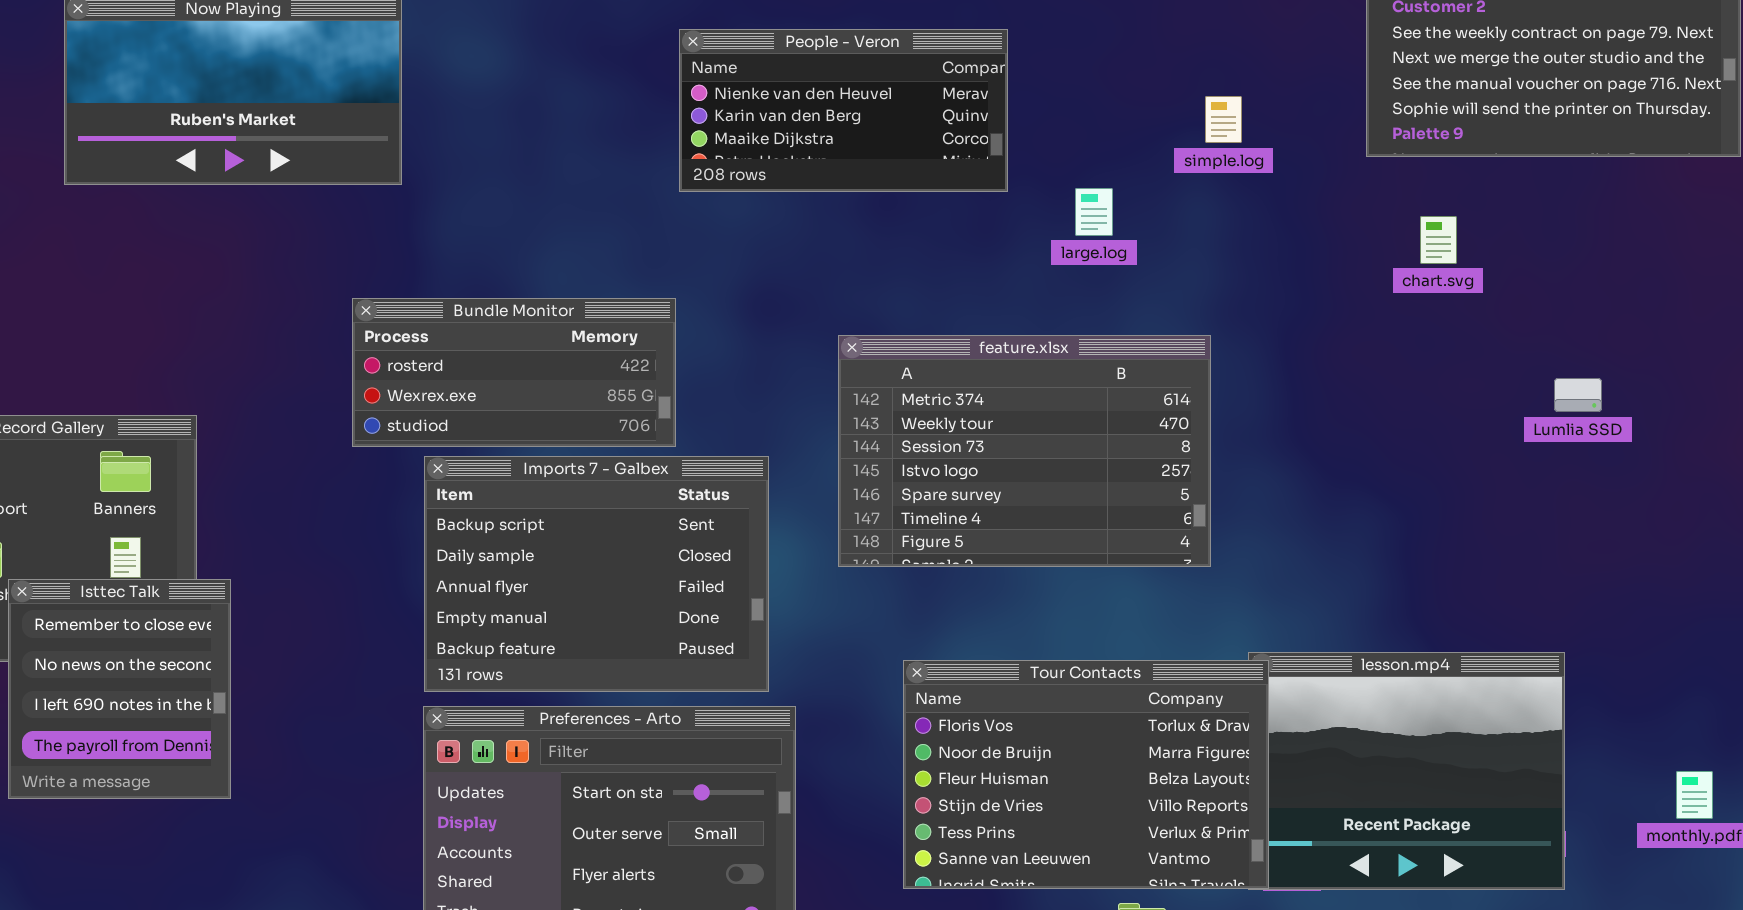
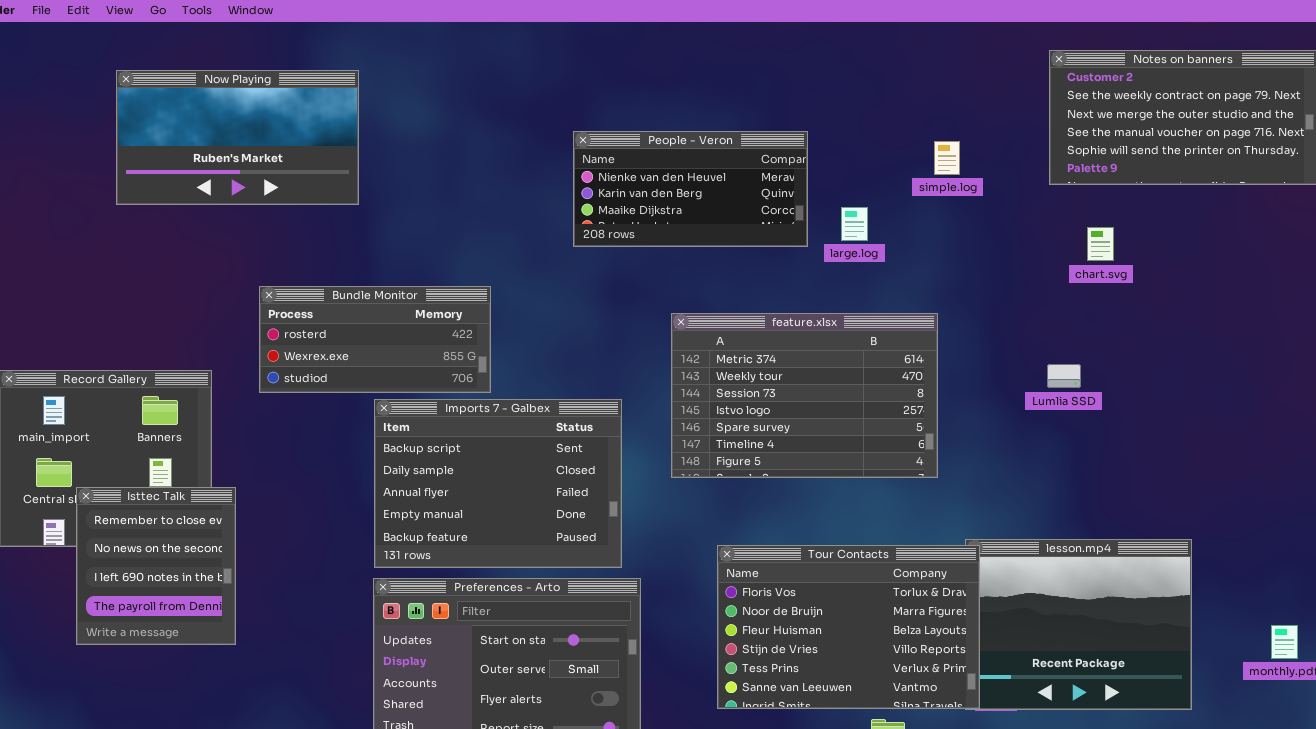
People - Veron: [679,29,1008,192] -> [573,131,808,247], moved
Bundle Monitor: [352,298,676,447] -> [259,286,491,393], moved
Lumlia SSD: [1554,378,1602,412] -> [1047,364,1081,388], moved

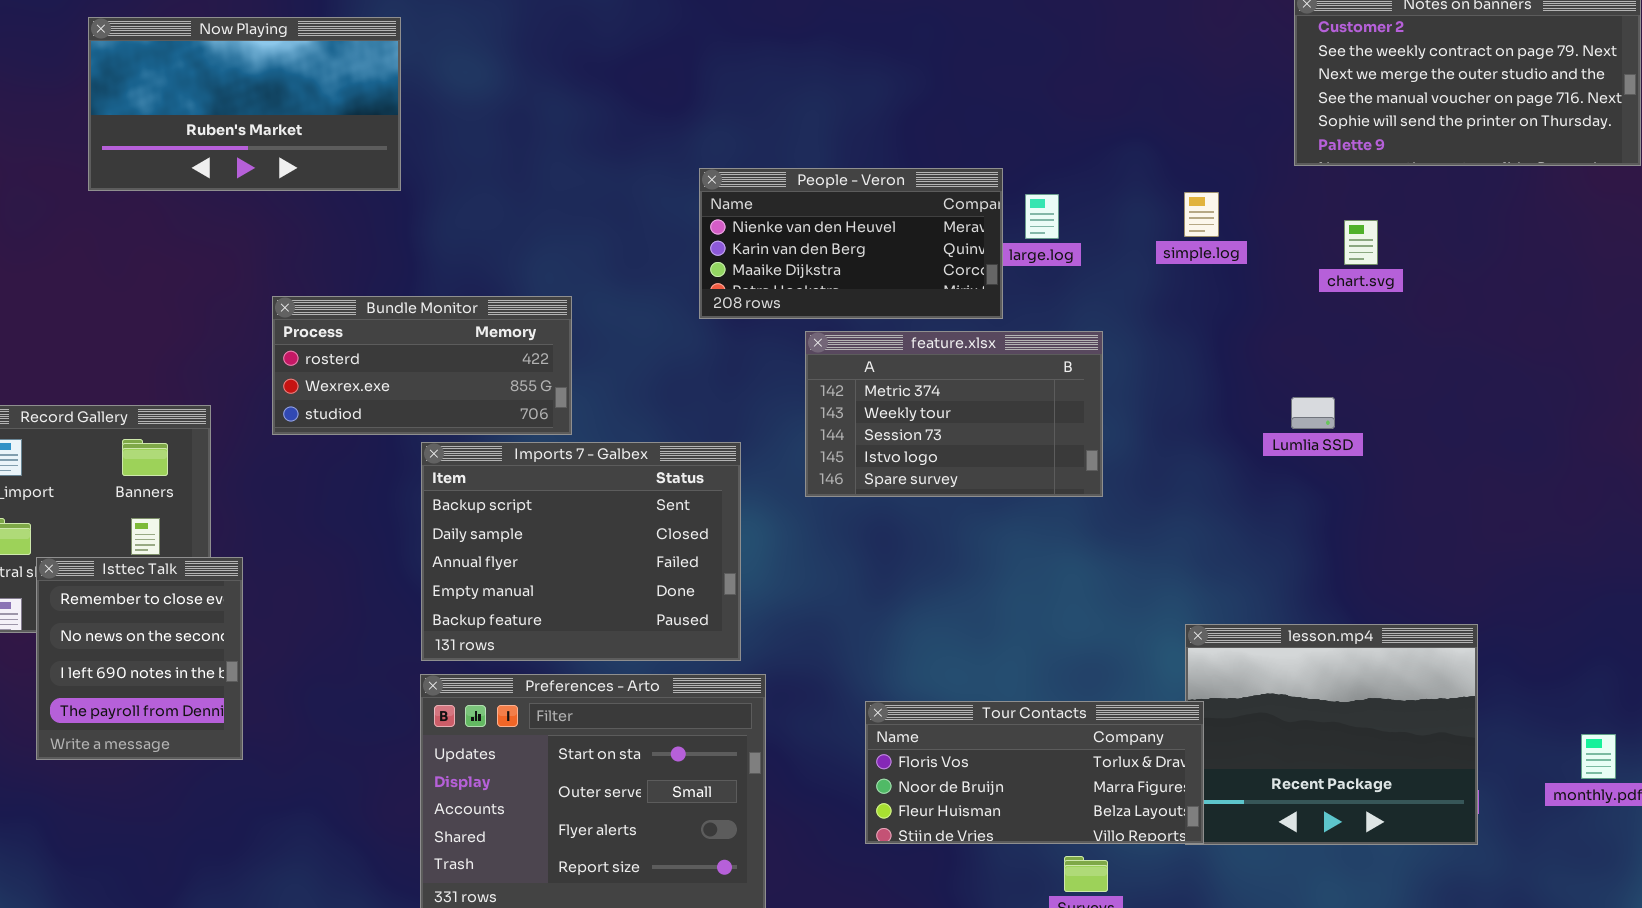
People - Veron: [573,131,808,247] -> [699,168,1003,319], moved
simple.log: [934,141,960,175] -> [1184,192,1219,237], moved
feature.xlsx: [671,313,938,478] -> [805,331,1103,497], resized
Tour Contacts: [717,545,980,709] -> [865,701,1204,844], resized

